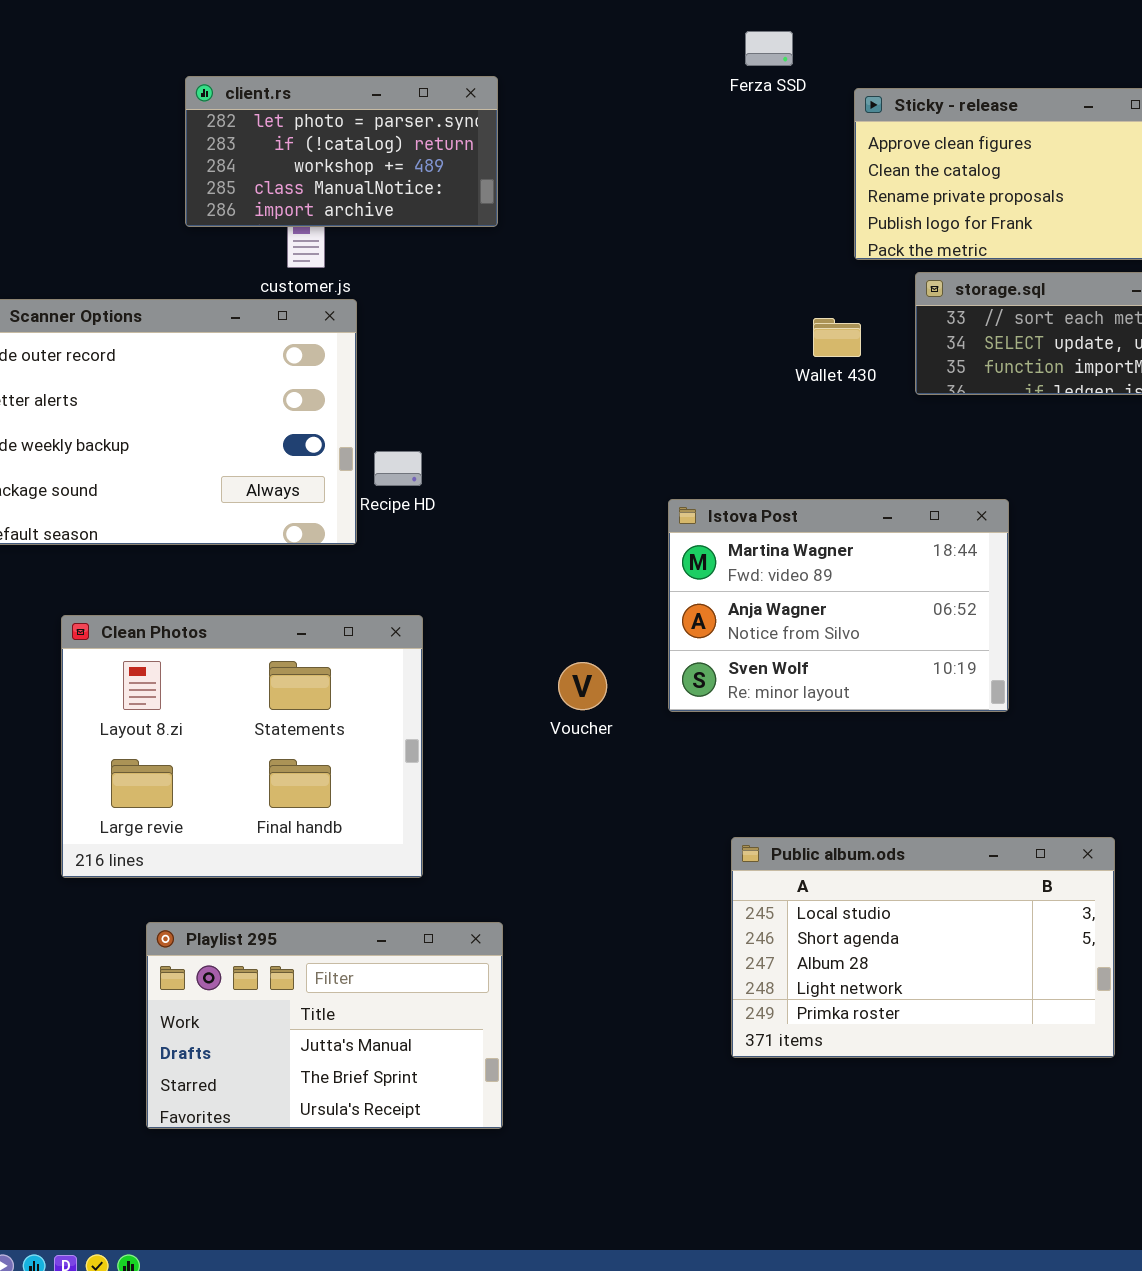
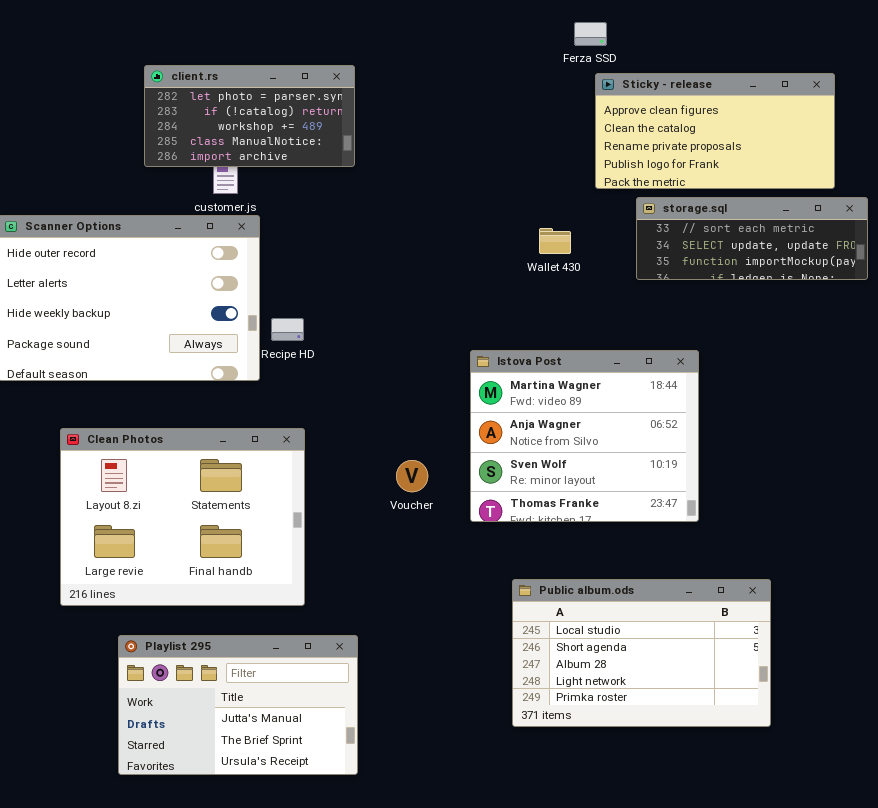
Ferza SSD: [745,31,793,66] -> [574,22,607,46], moved
Wallet 430: [813,318,861,357] -> [539,228,571,254], moved
Istova Post: [668,499,1009,712] -> [470,350,699,522], resized

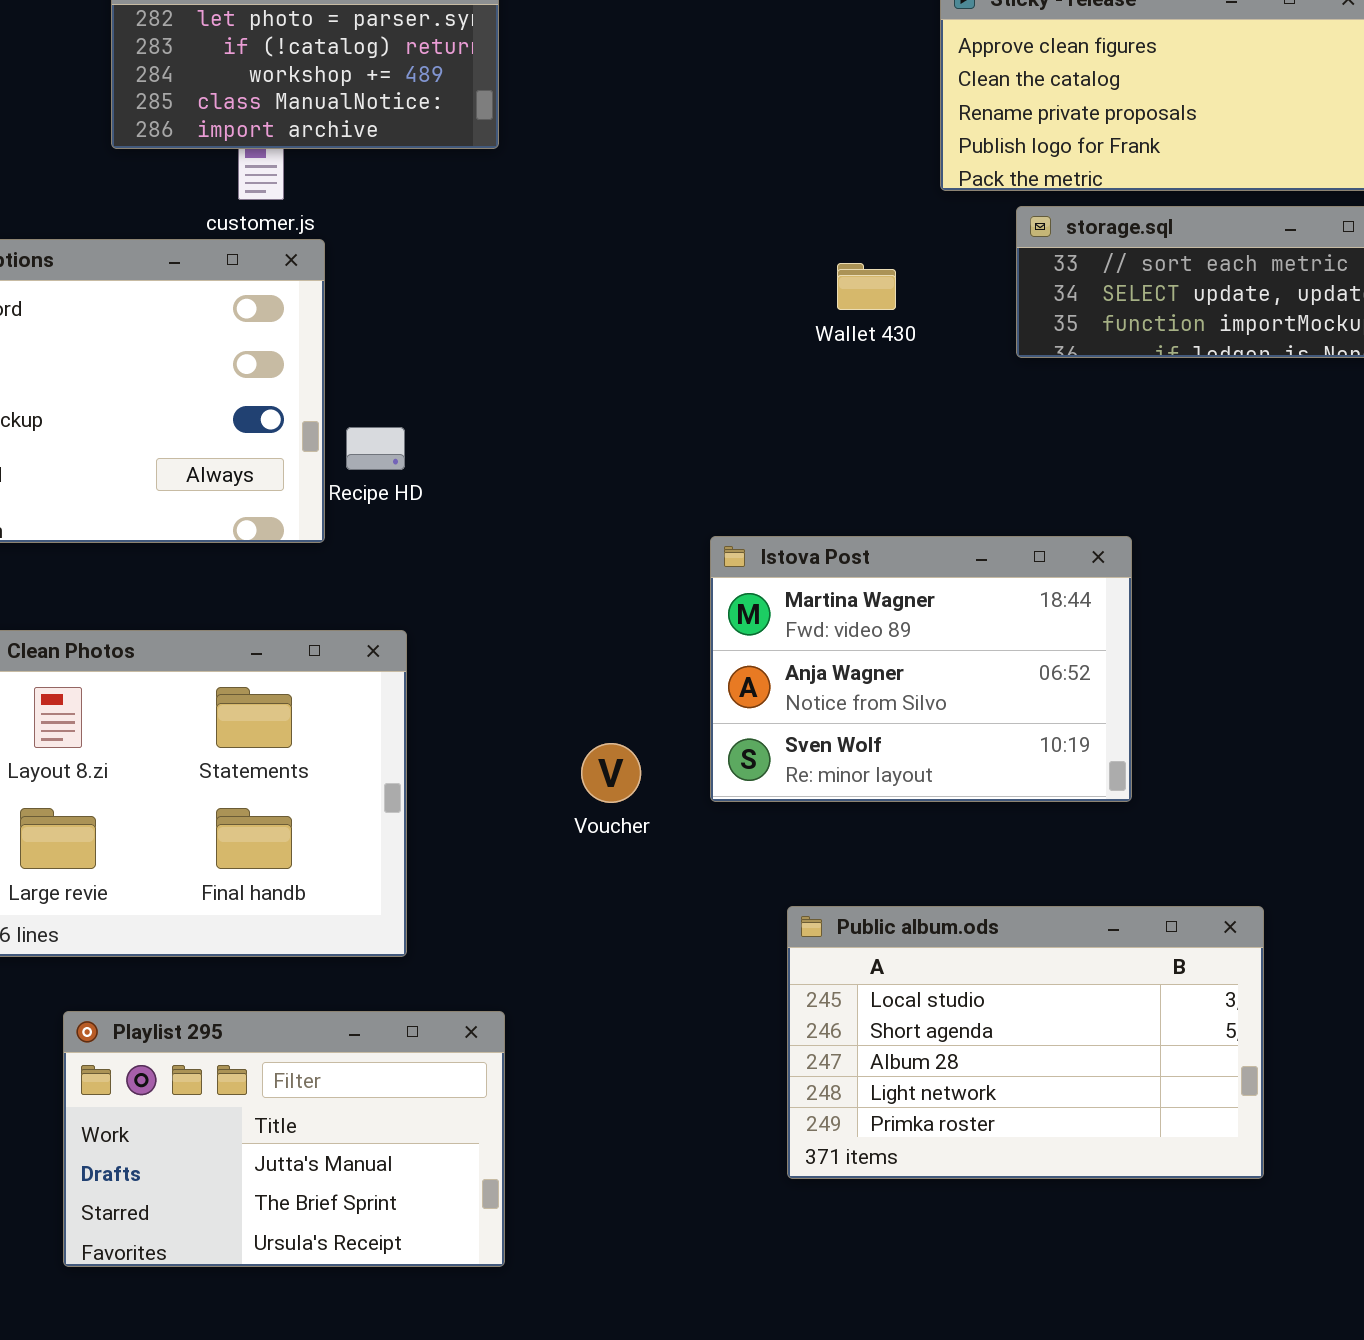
Istova Post: [470,350,699,522] -> [710,536,1132,802], resized
Voucher: [396,460,428,492] -> [581,743,641,803], moved

